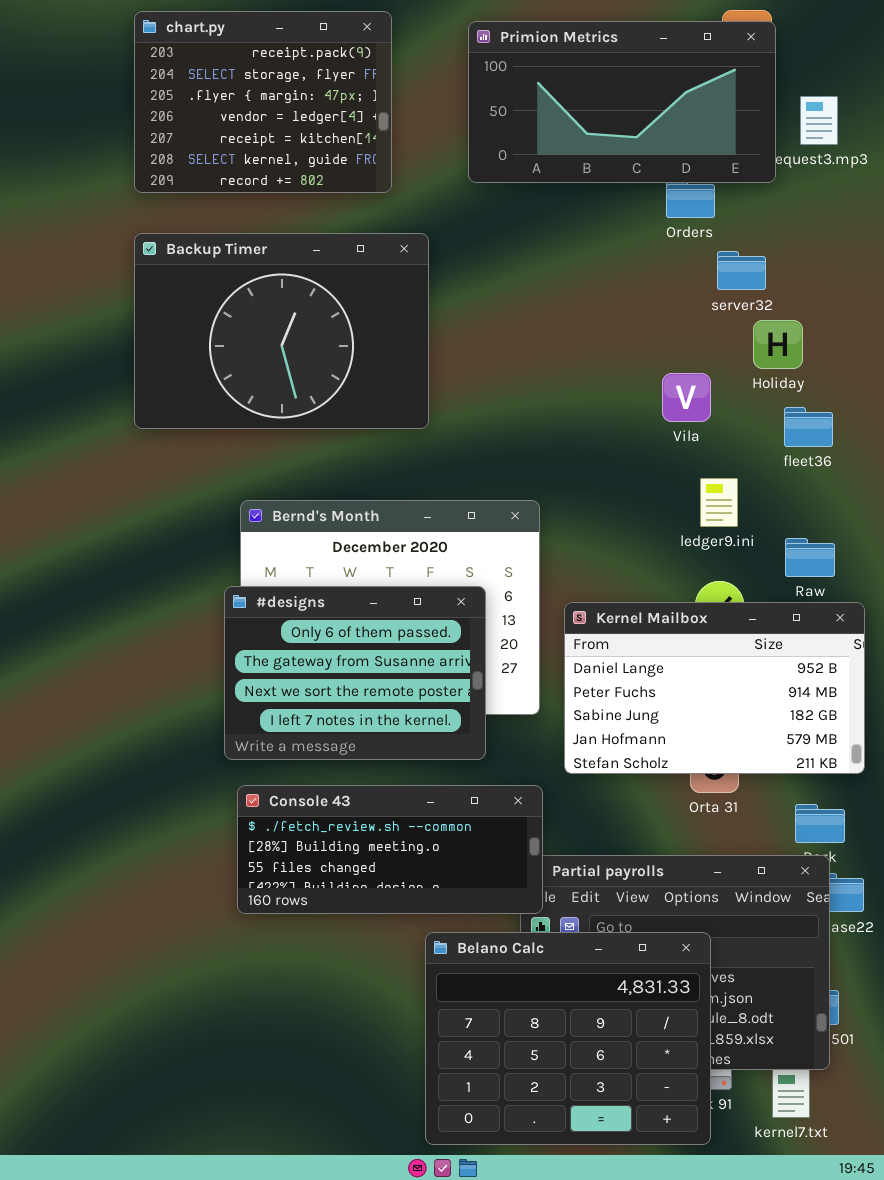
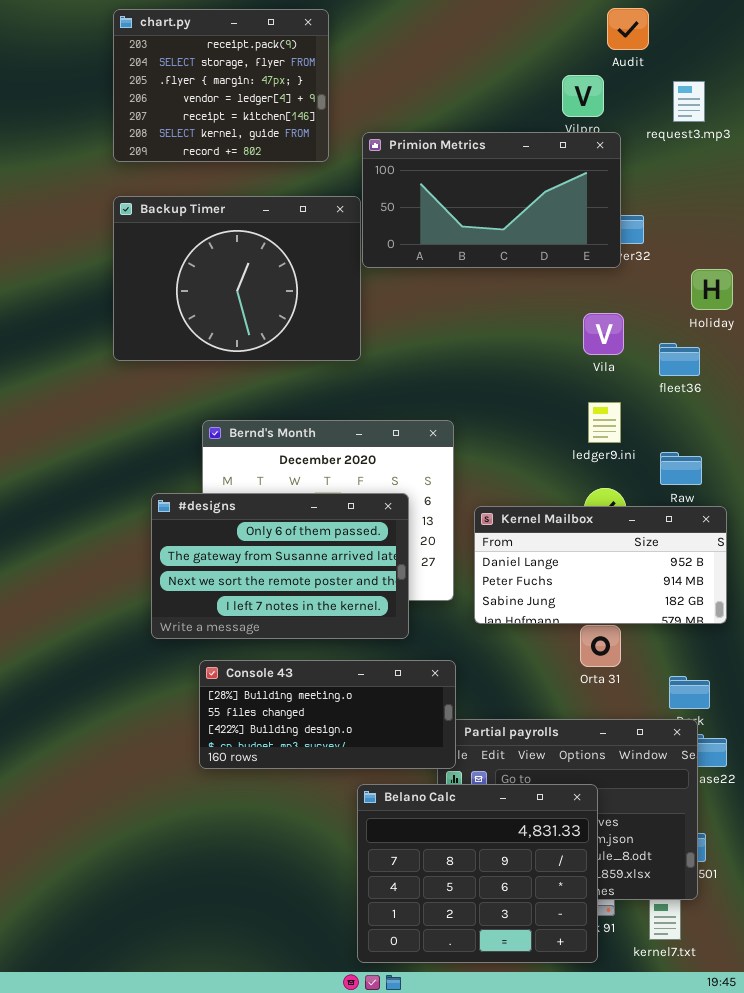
Primion Metrics: [468,21,776,183] -> [362,132,621,268], moved
Holiday: [753,320,803,369] -> [691,269,733,310], moved
Vila: [662,373,711,422] -> [583,313,624,355], moved
#designs: [224,586,486,760] -> [151,493,409,639], resized
Kernel Mailbox: [564,602,865,774] -> [474,506,727,624], resized
Console 43: [237,785,543,914] -> [199,660,456,769], scrolled down 1 row

